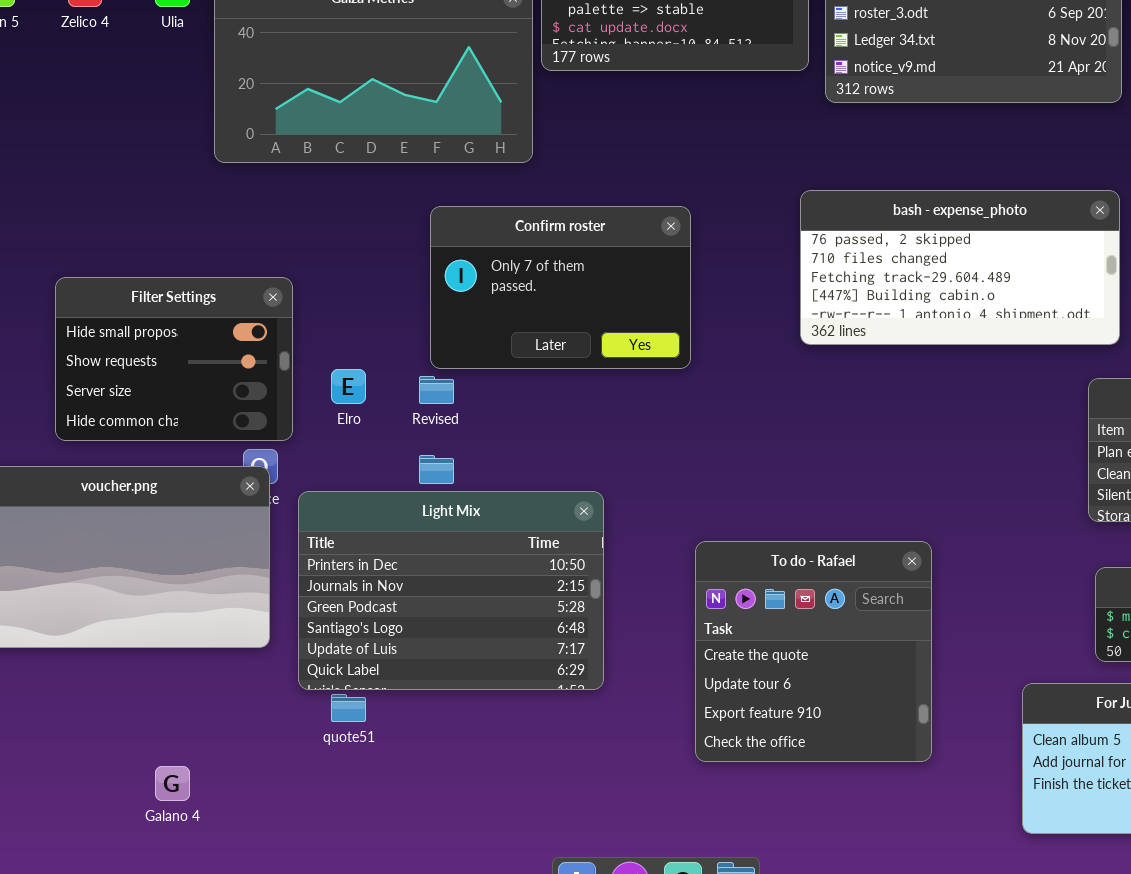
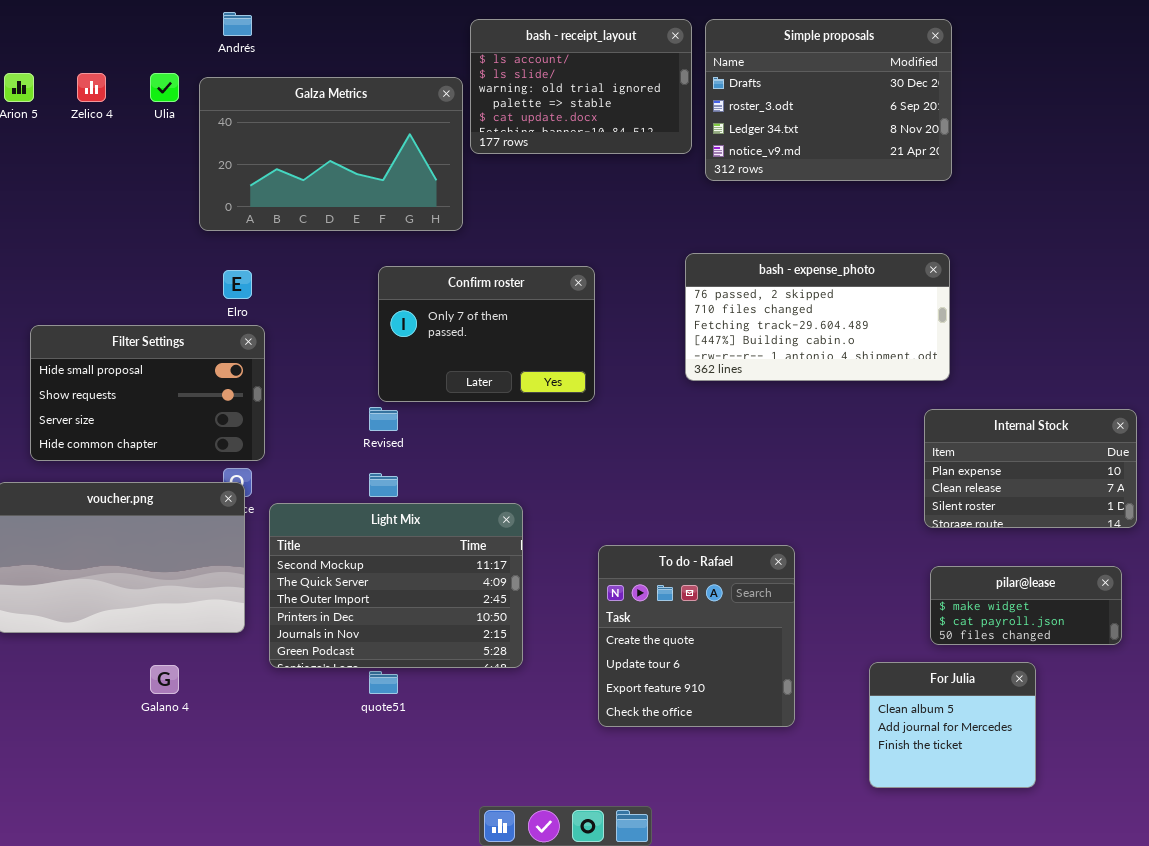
Filter Settings: [55,277,293,441] -> [30,325,265,461], resized
Elro: [331,369,366,404] -> [223,270,252,299], moved
Light Mix: [298,491,604,690] -> [269,503,523,668], scrolled up 3 rows
quote51: [331,694,366,722] -> [369,671,398,694], moved
Galano 4: [155,766,190,801] -> [150,665,179,694], moved

